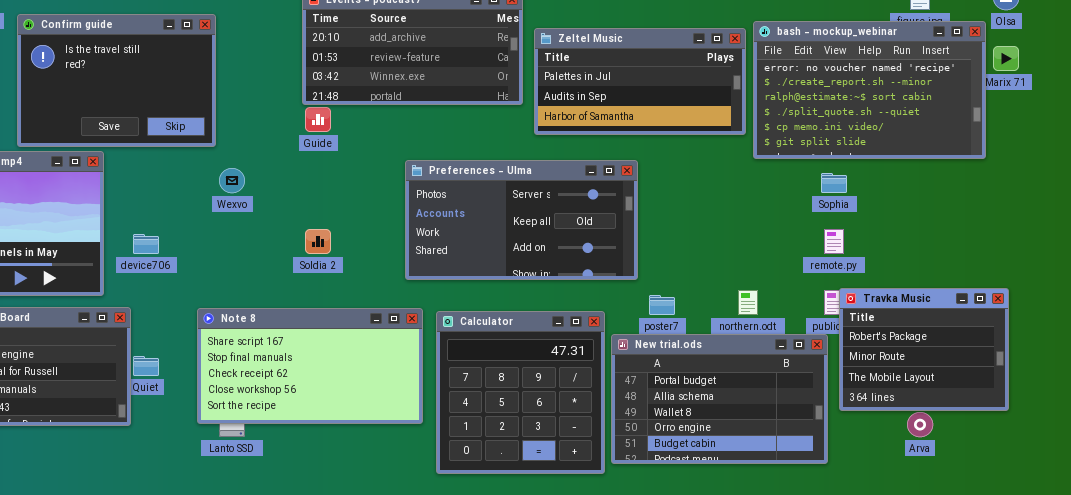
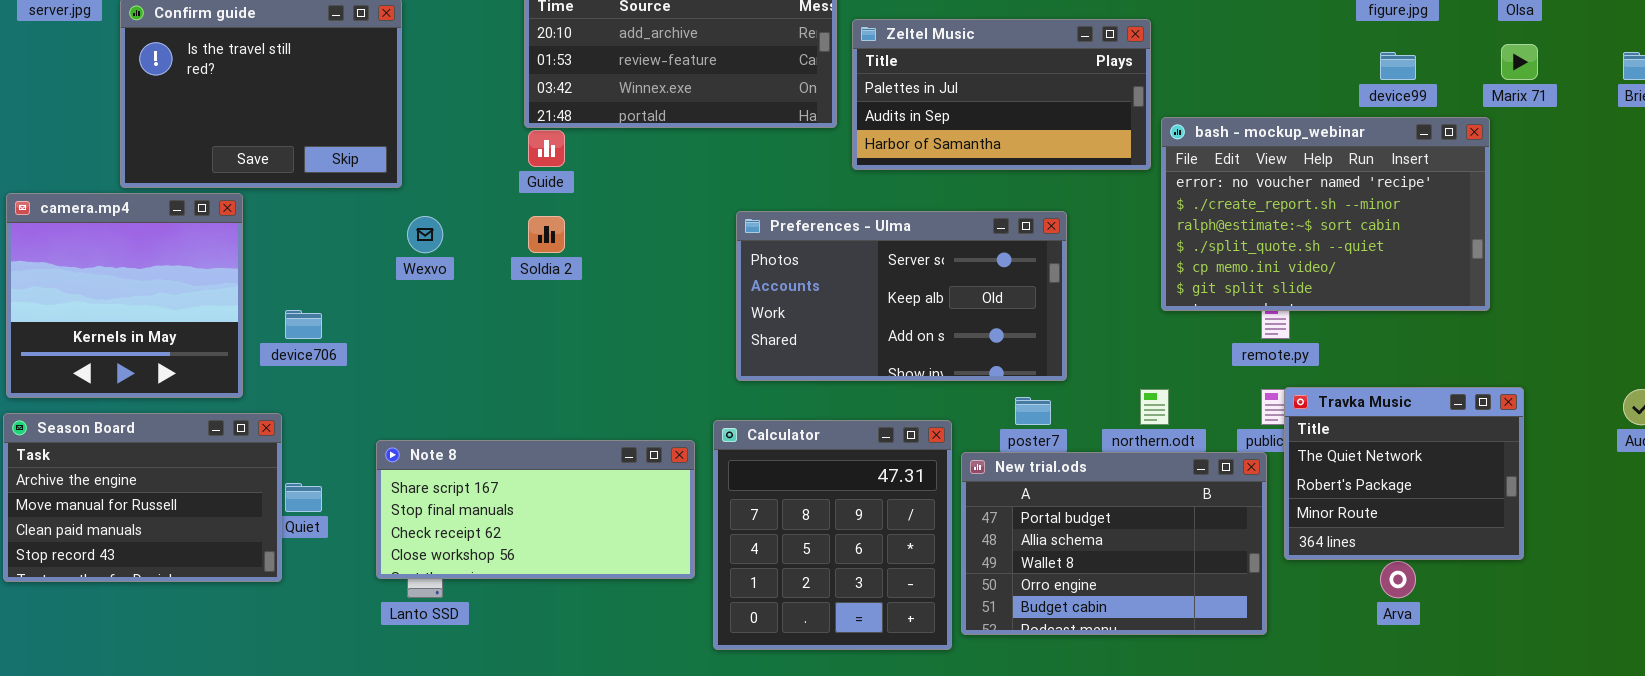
bash - mockup_webinar: [753,21,986,159] -> [1161,117,1490,311], moved
Preferences - Ulma: [405,160,638,280] -> [736,211,1067,381], moved
Soldia 2: [305,229,331,254] -> [528,216,565,253], moved
Travka Music: [839,288,1009,411] -> [1284,387,1524,560], scrolled up 1 row
Note 8: [197,308,423,424] -> [376,440,695,579], resized

